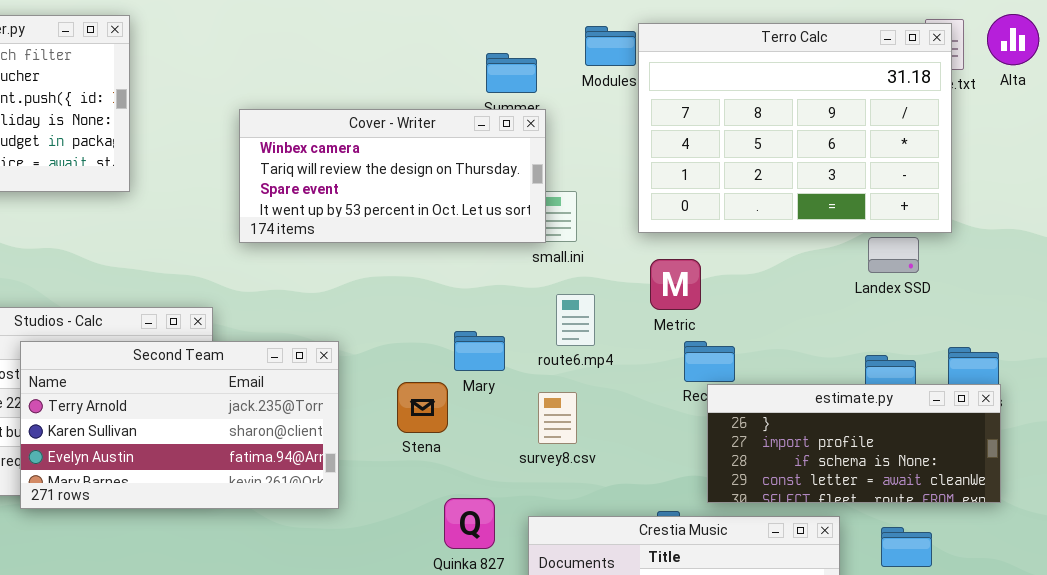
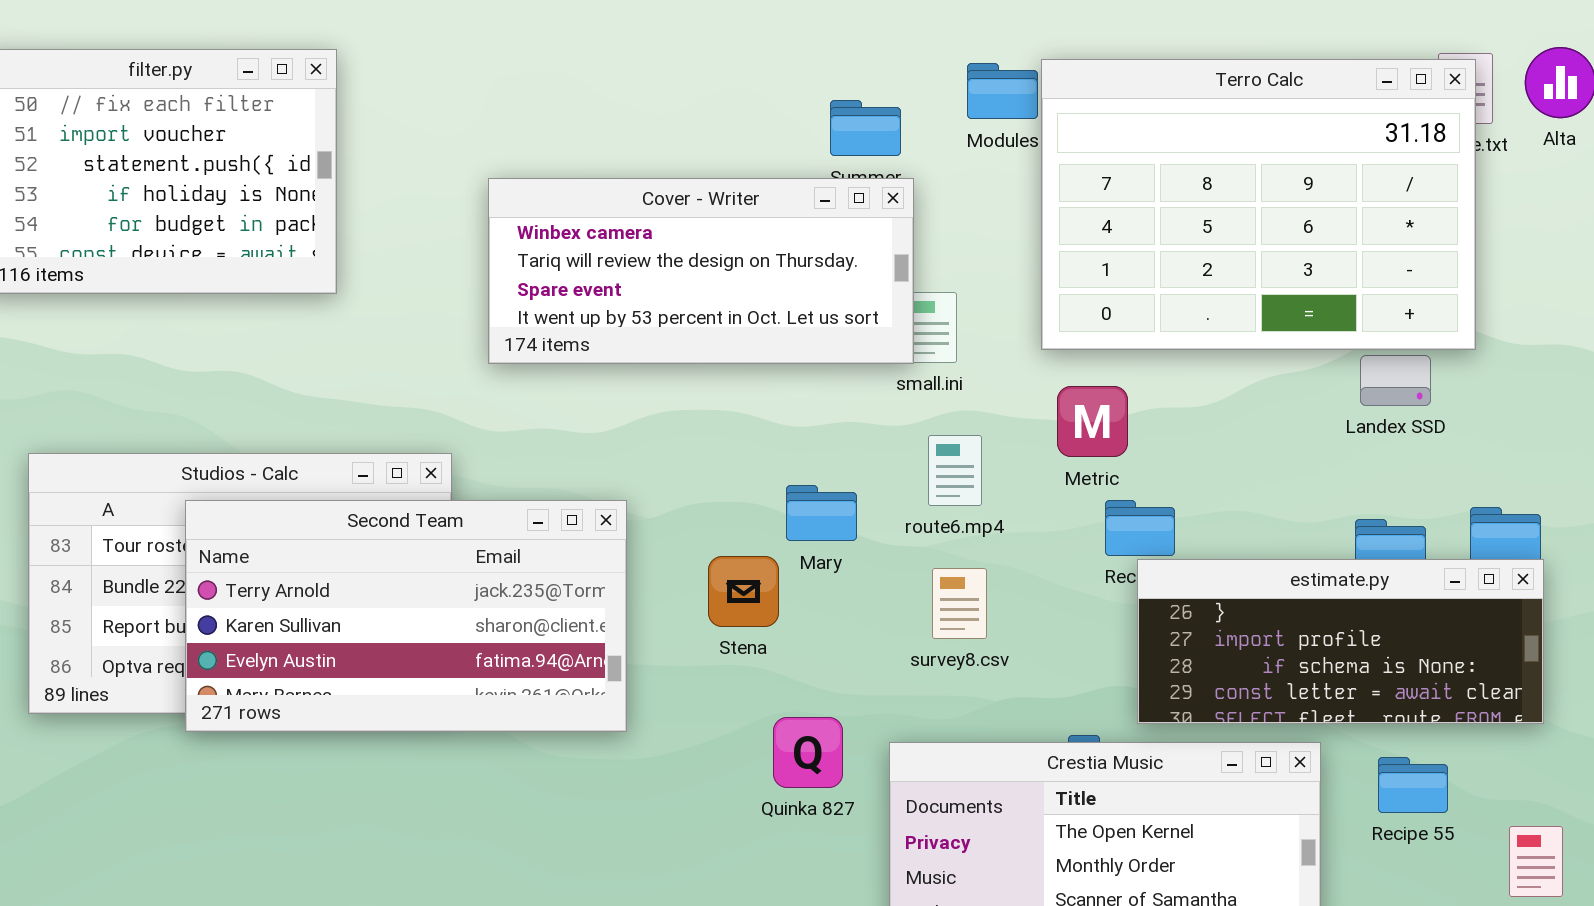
survey8.csv: [538,392,577,444] -> [932,568,987,639], moved

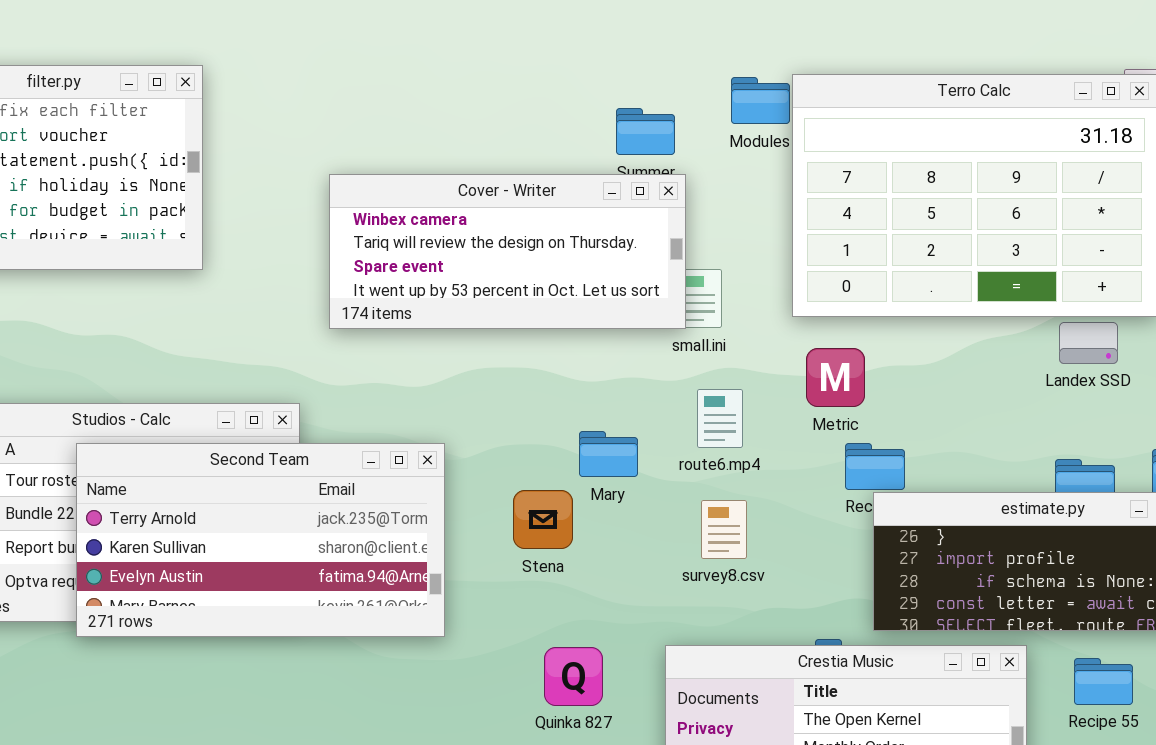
Quinka 827: [773,717,843,788] -> [544,647,603,706], moved

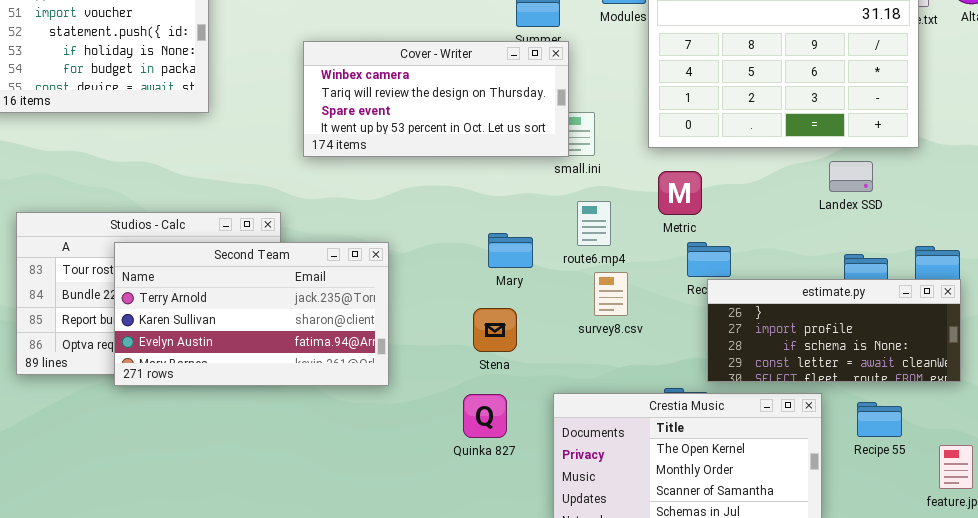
Landex SSD: [1059,322,1118,364] -> [829,161,873,192], moved
Stena: [513,490,573,549] -> [473,308,517,352], moved
survey8.csv: [701,500,747,559] -> [594,272,628,316], moved

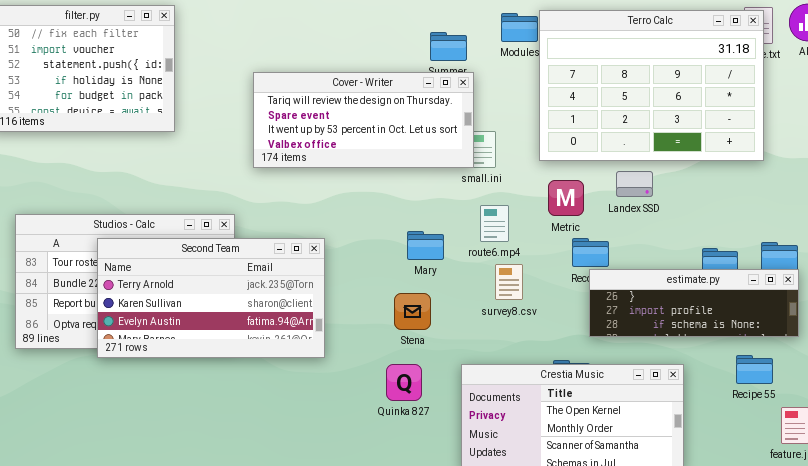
Cover - Writer: [303,41,569,157] -> [253,72,474,168], scrolled down 1 row
Landex SSD: [829,161,873,192] -> [616,171,653,197], moved
estimate.py: [707,279,961,382] -> [589,269,799,337], resized
Recipe 55: [857,402,902,437] -> [736,355,773,384], moved

